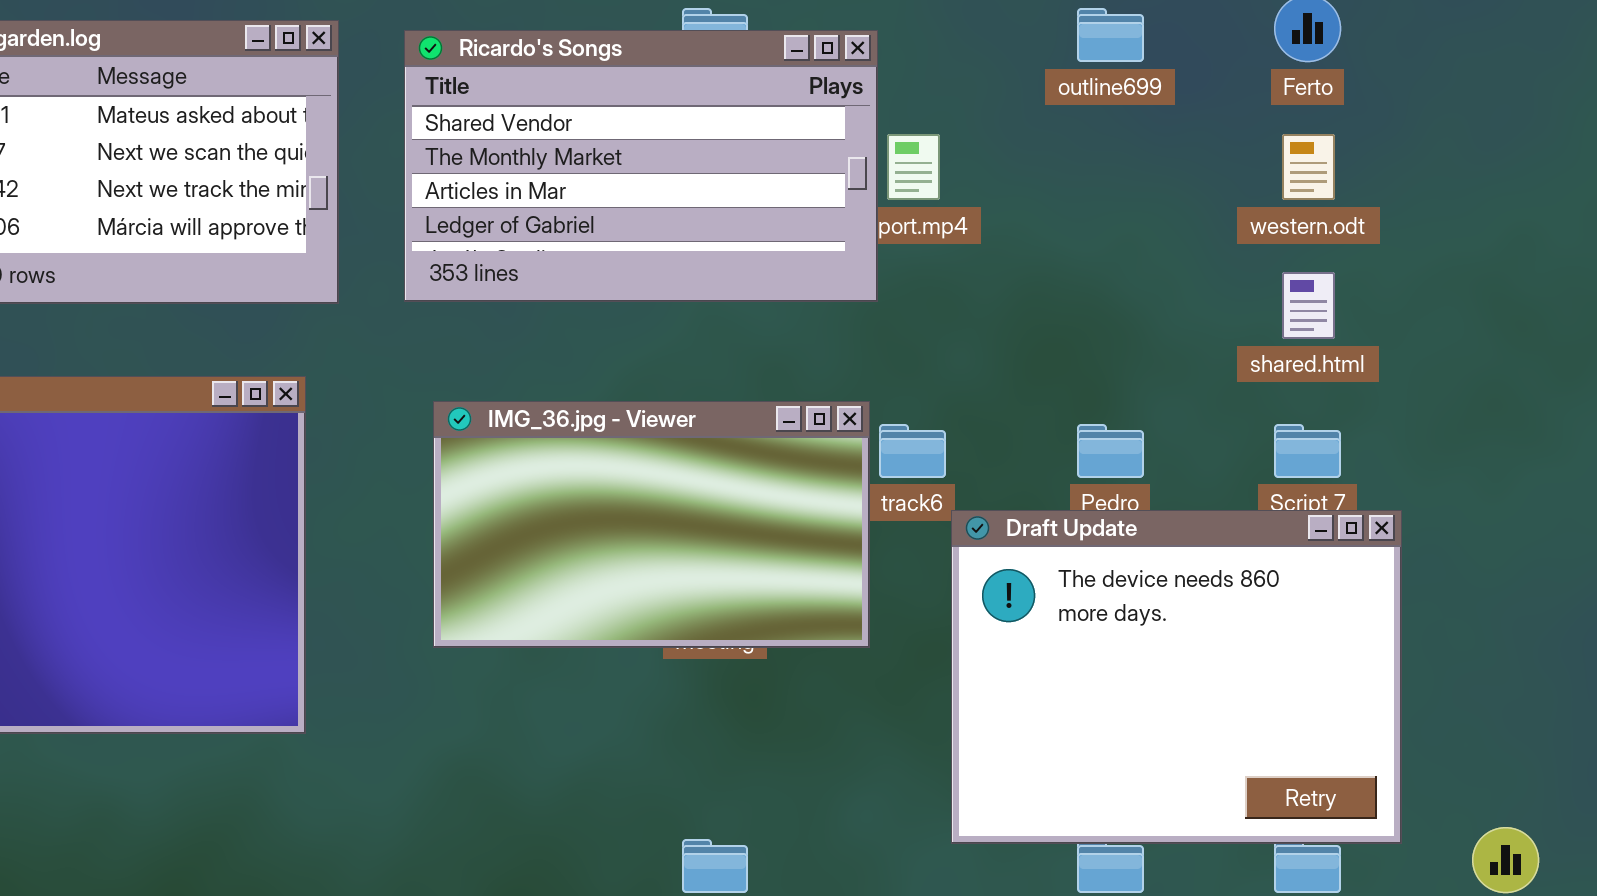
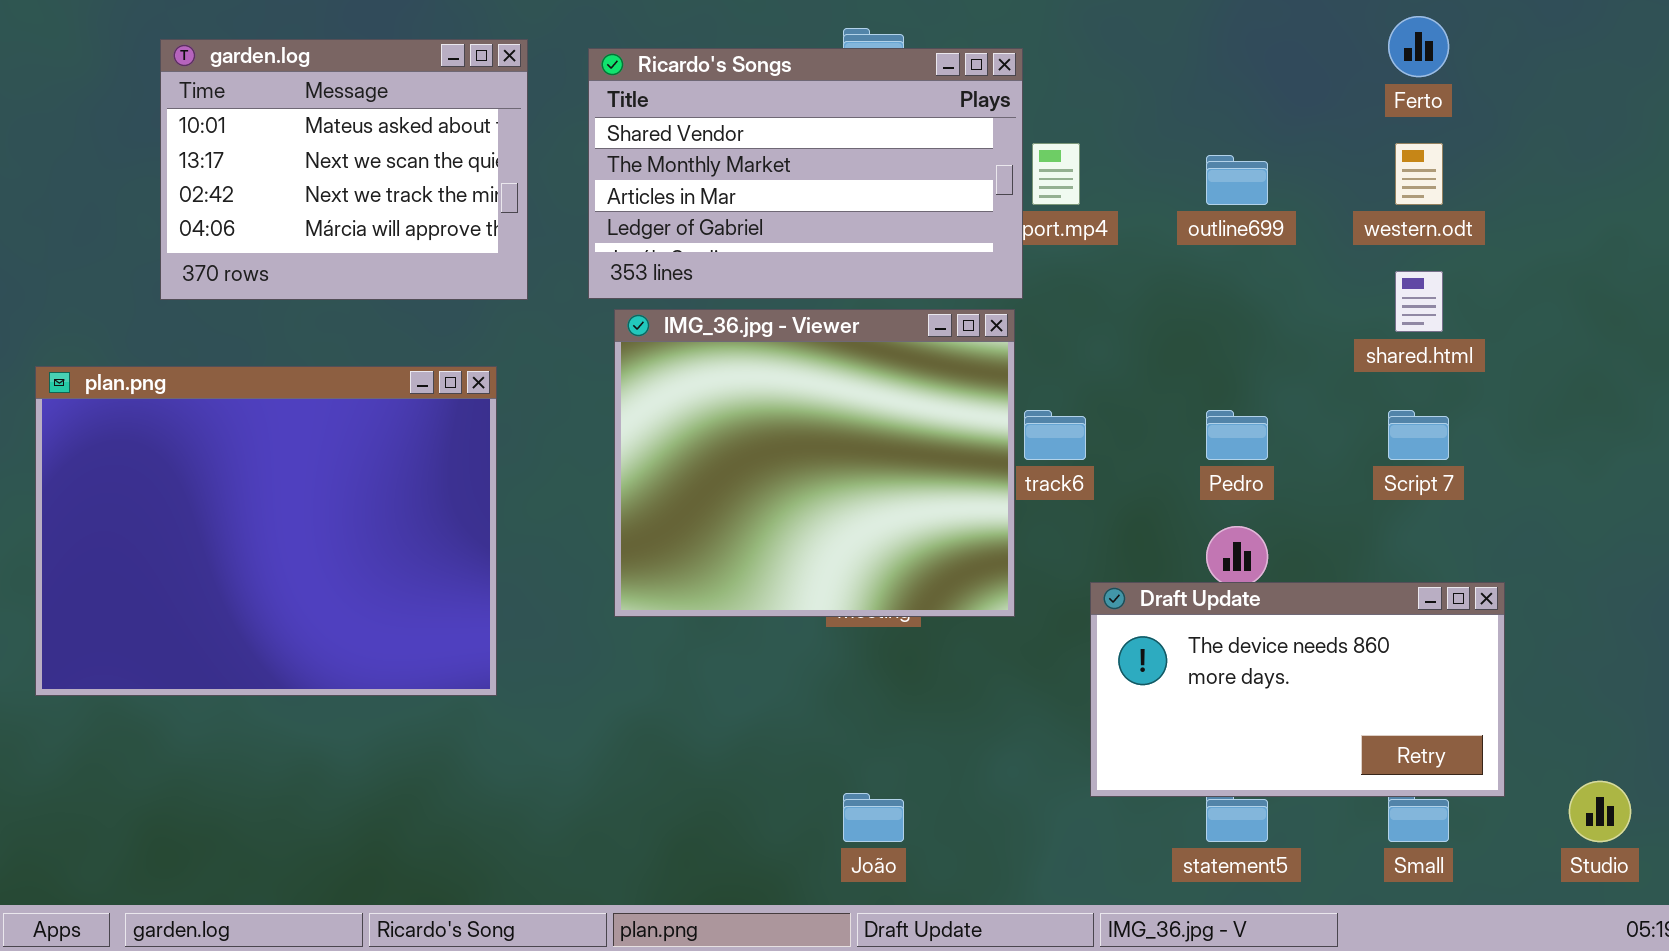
outline699: [1077,8,1144,62] -> [1206,155,1268,205], moved
IMG_36.jpg - Viewer: [433,401,870,648] -> [614,309,1015,617], resized
Draft Update: [951,510,1402,844] -> [1090,582,1505,797], resized

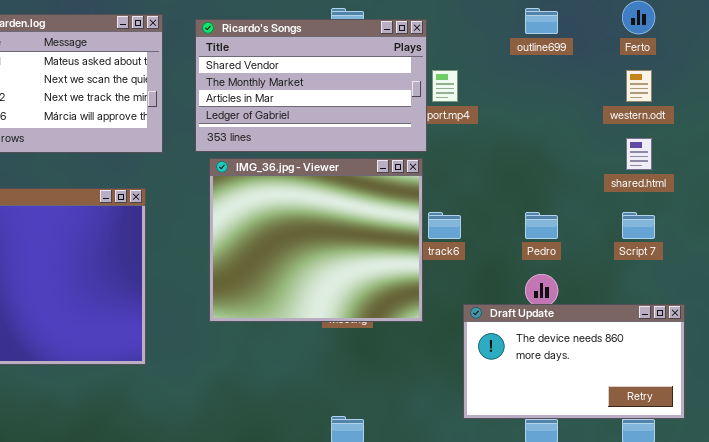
outline699: [1206,155,1268,205] -> [525,8,558,34], moved

